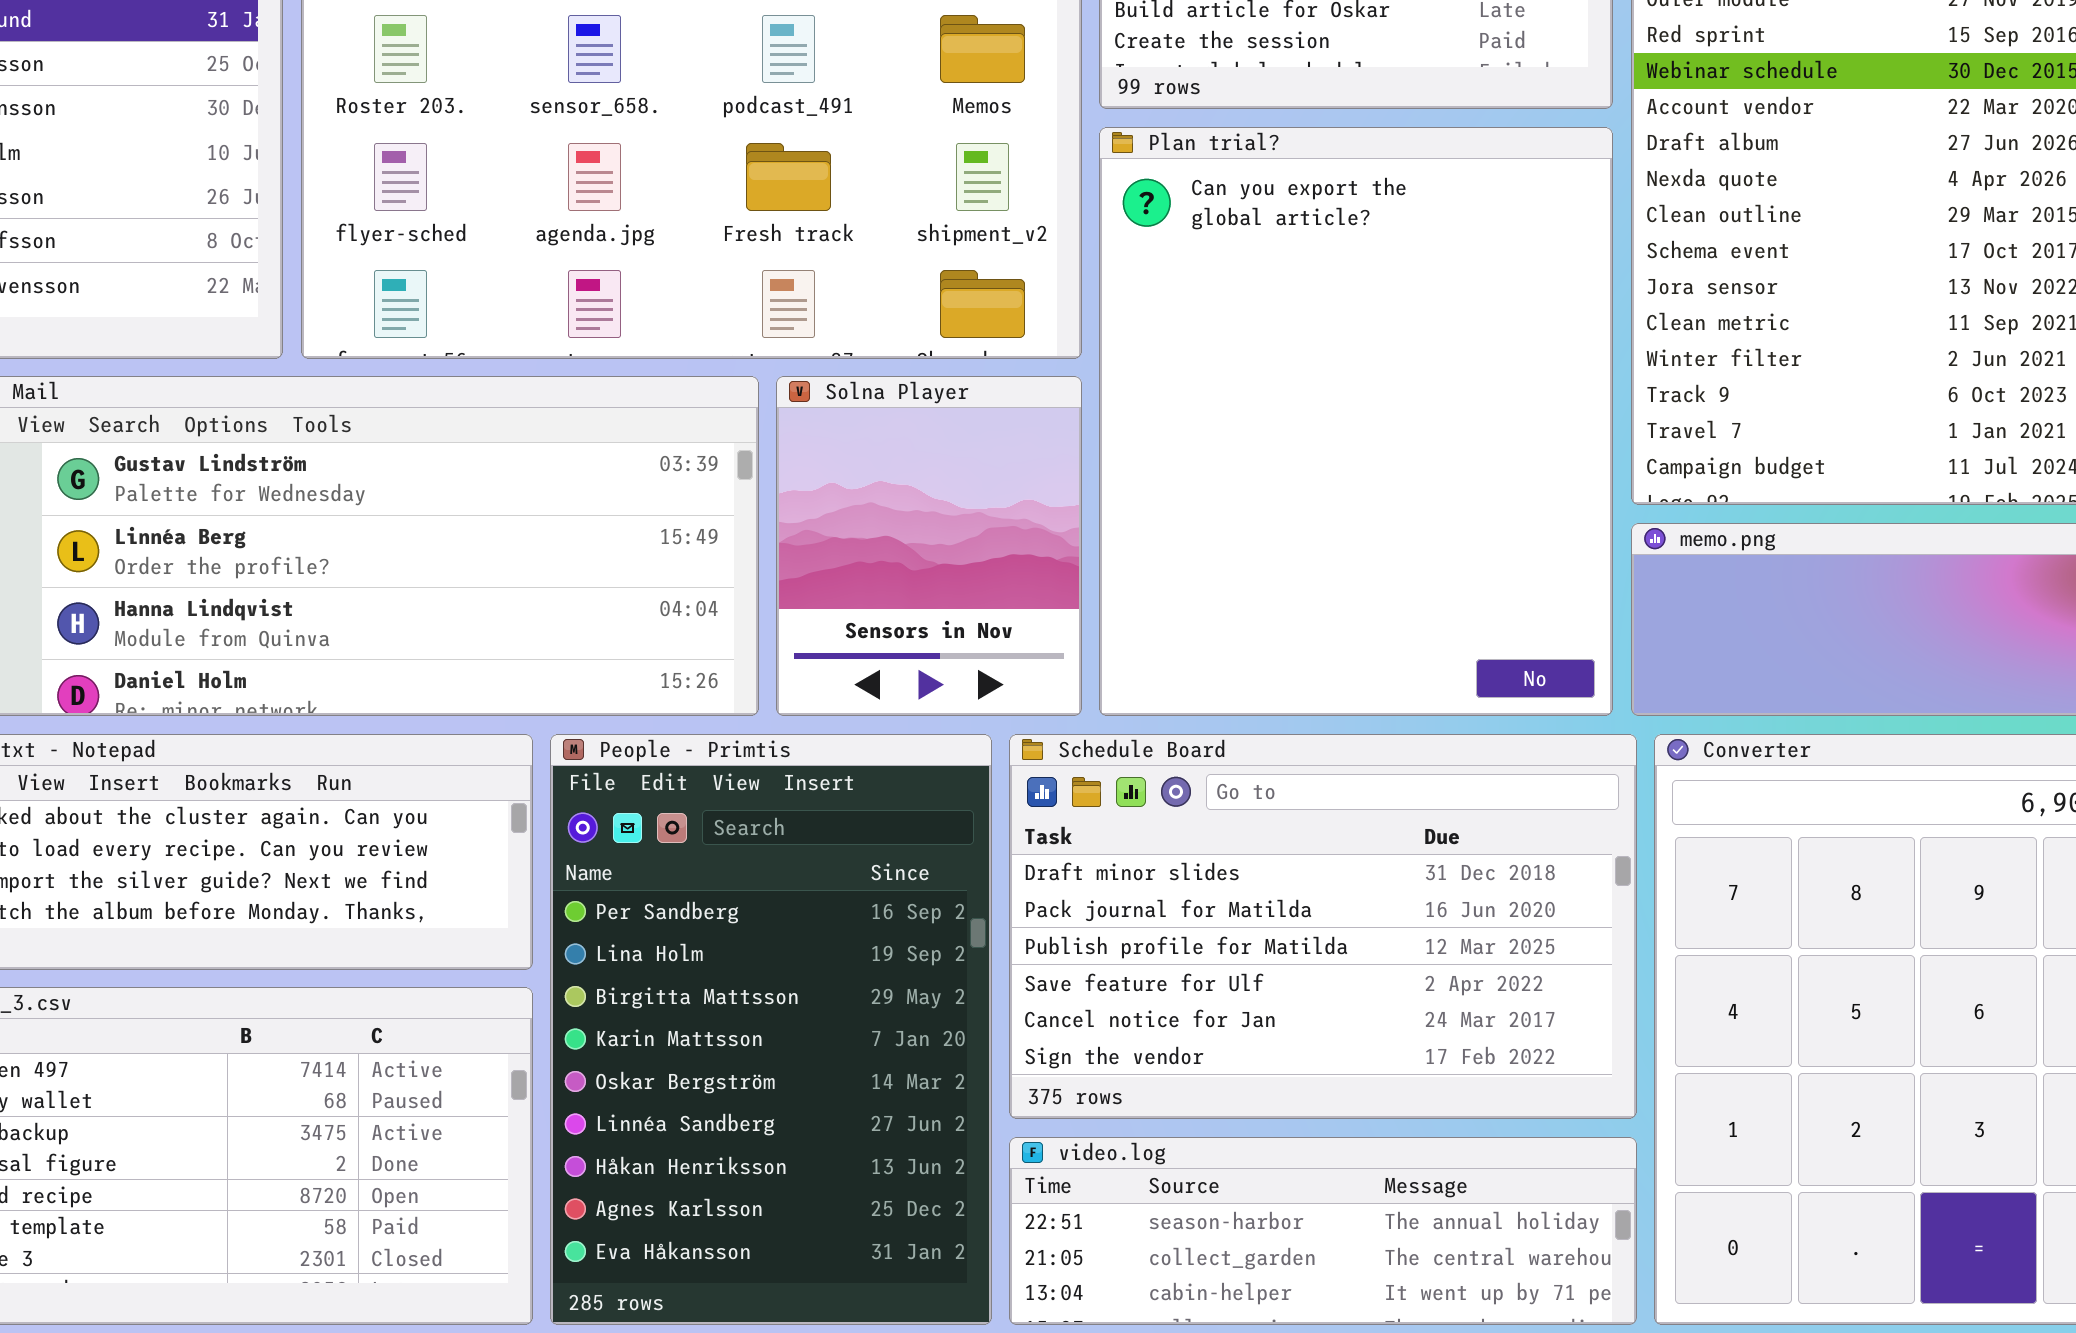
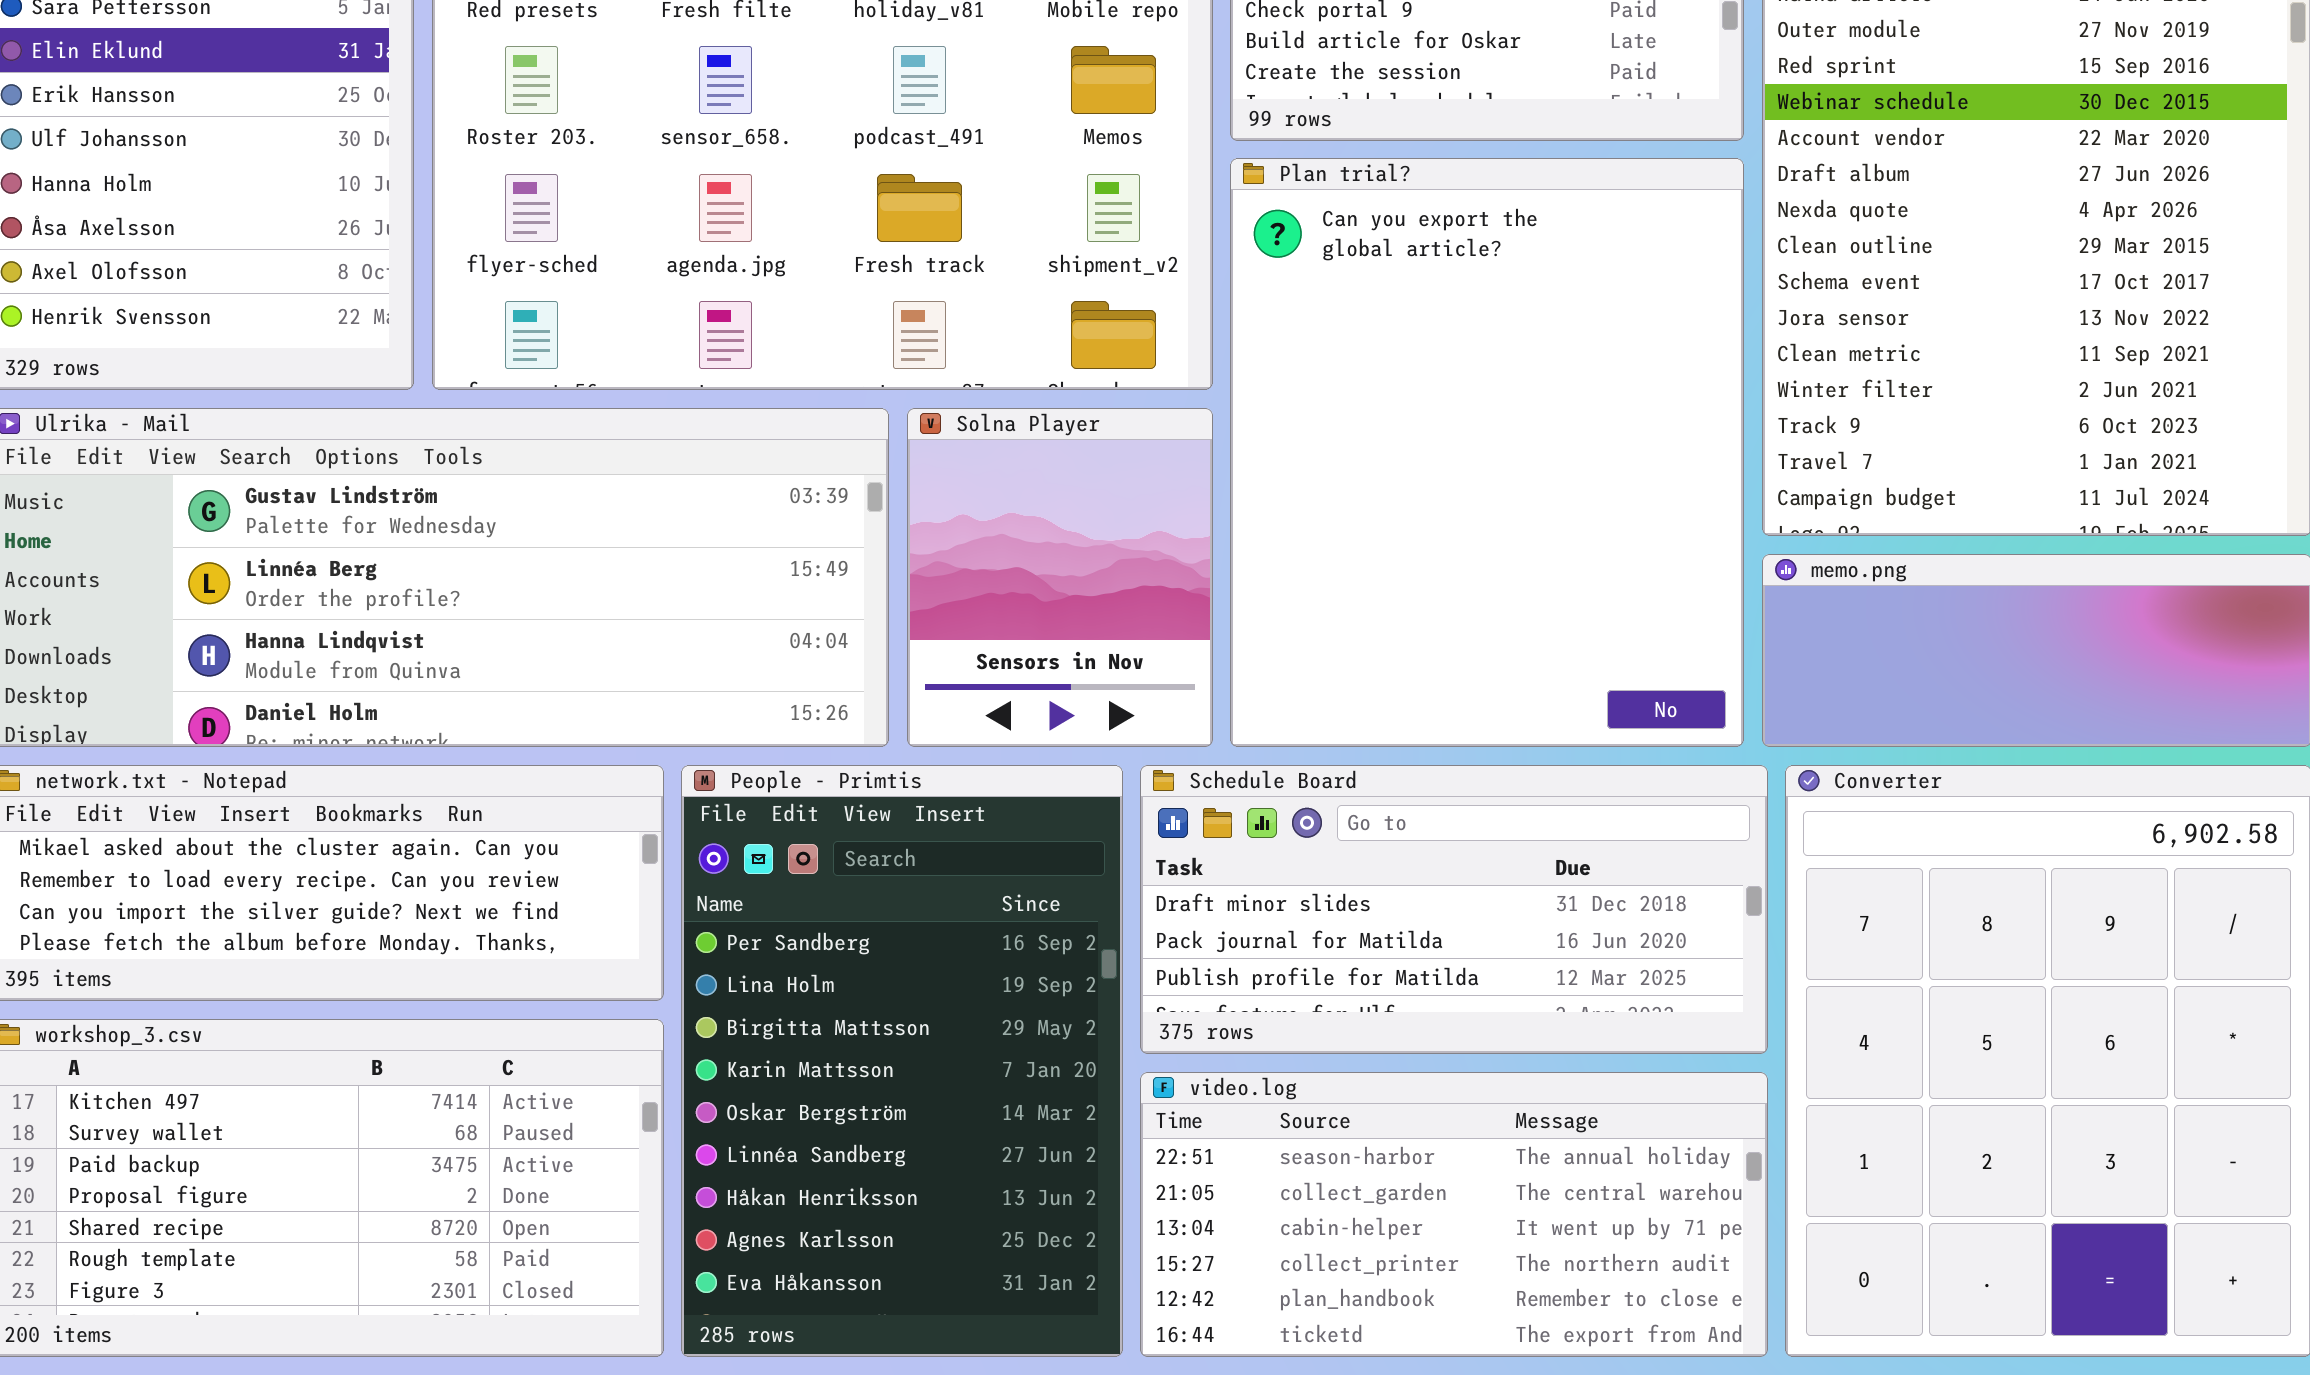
Schedule Board: [1009,734,1637,1119] -> [1140,765,1768,1054], resized
video.log: [1009,1137,1637,1325] -> [1140,1072,1768,1357], resized

